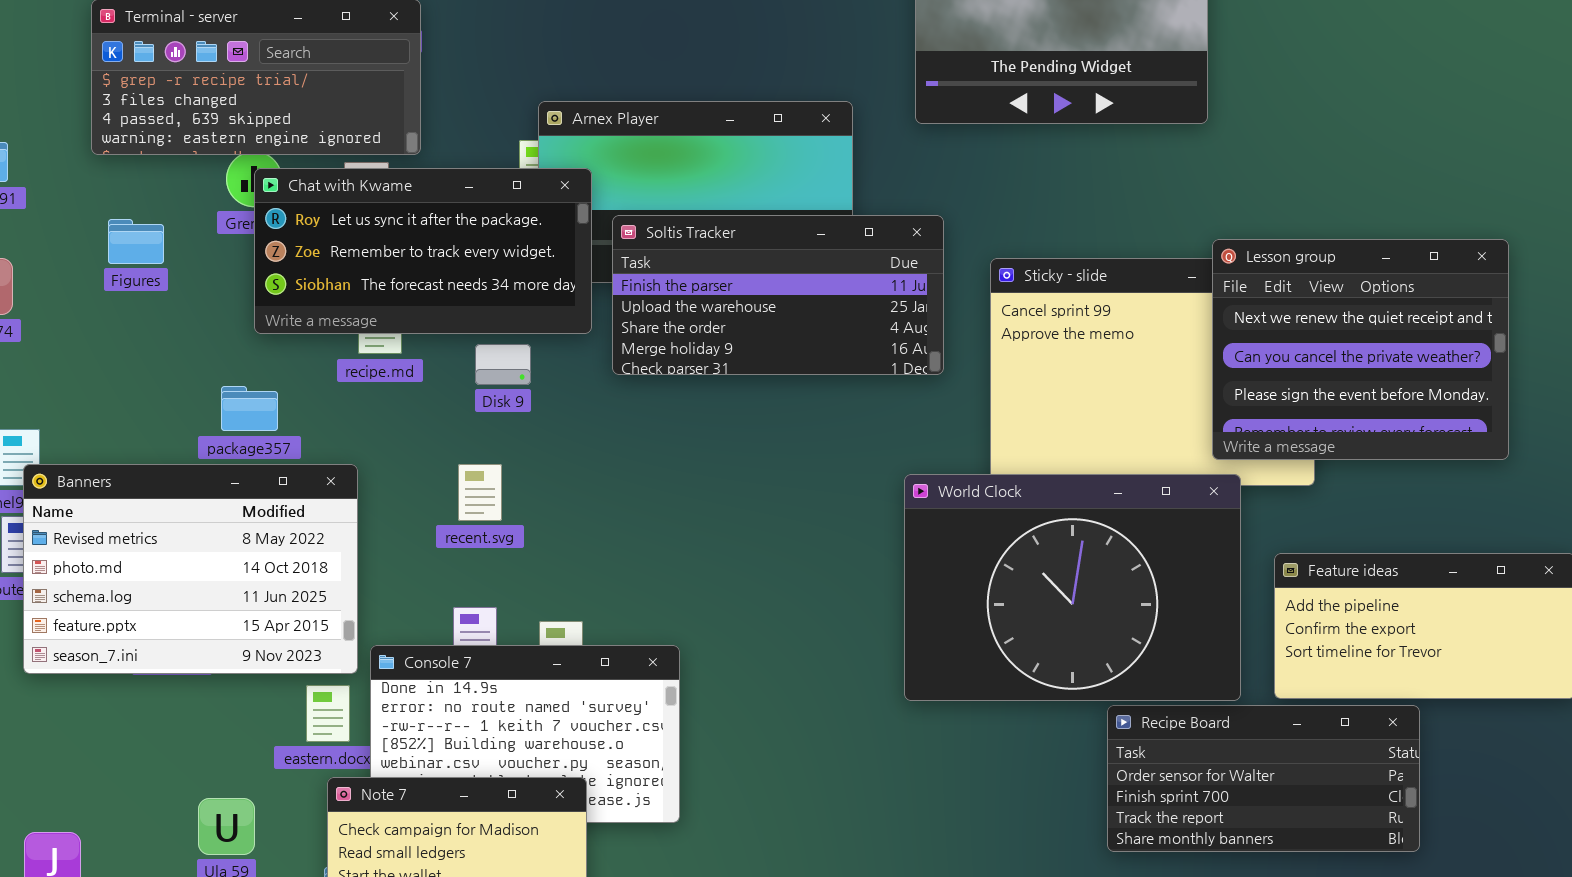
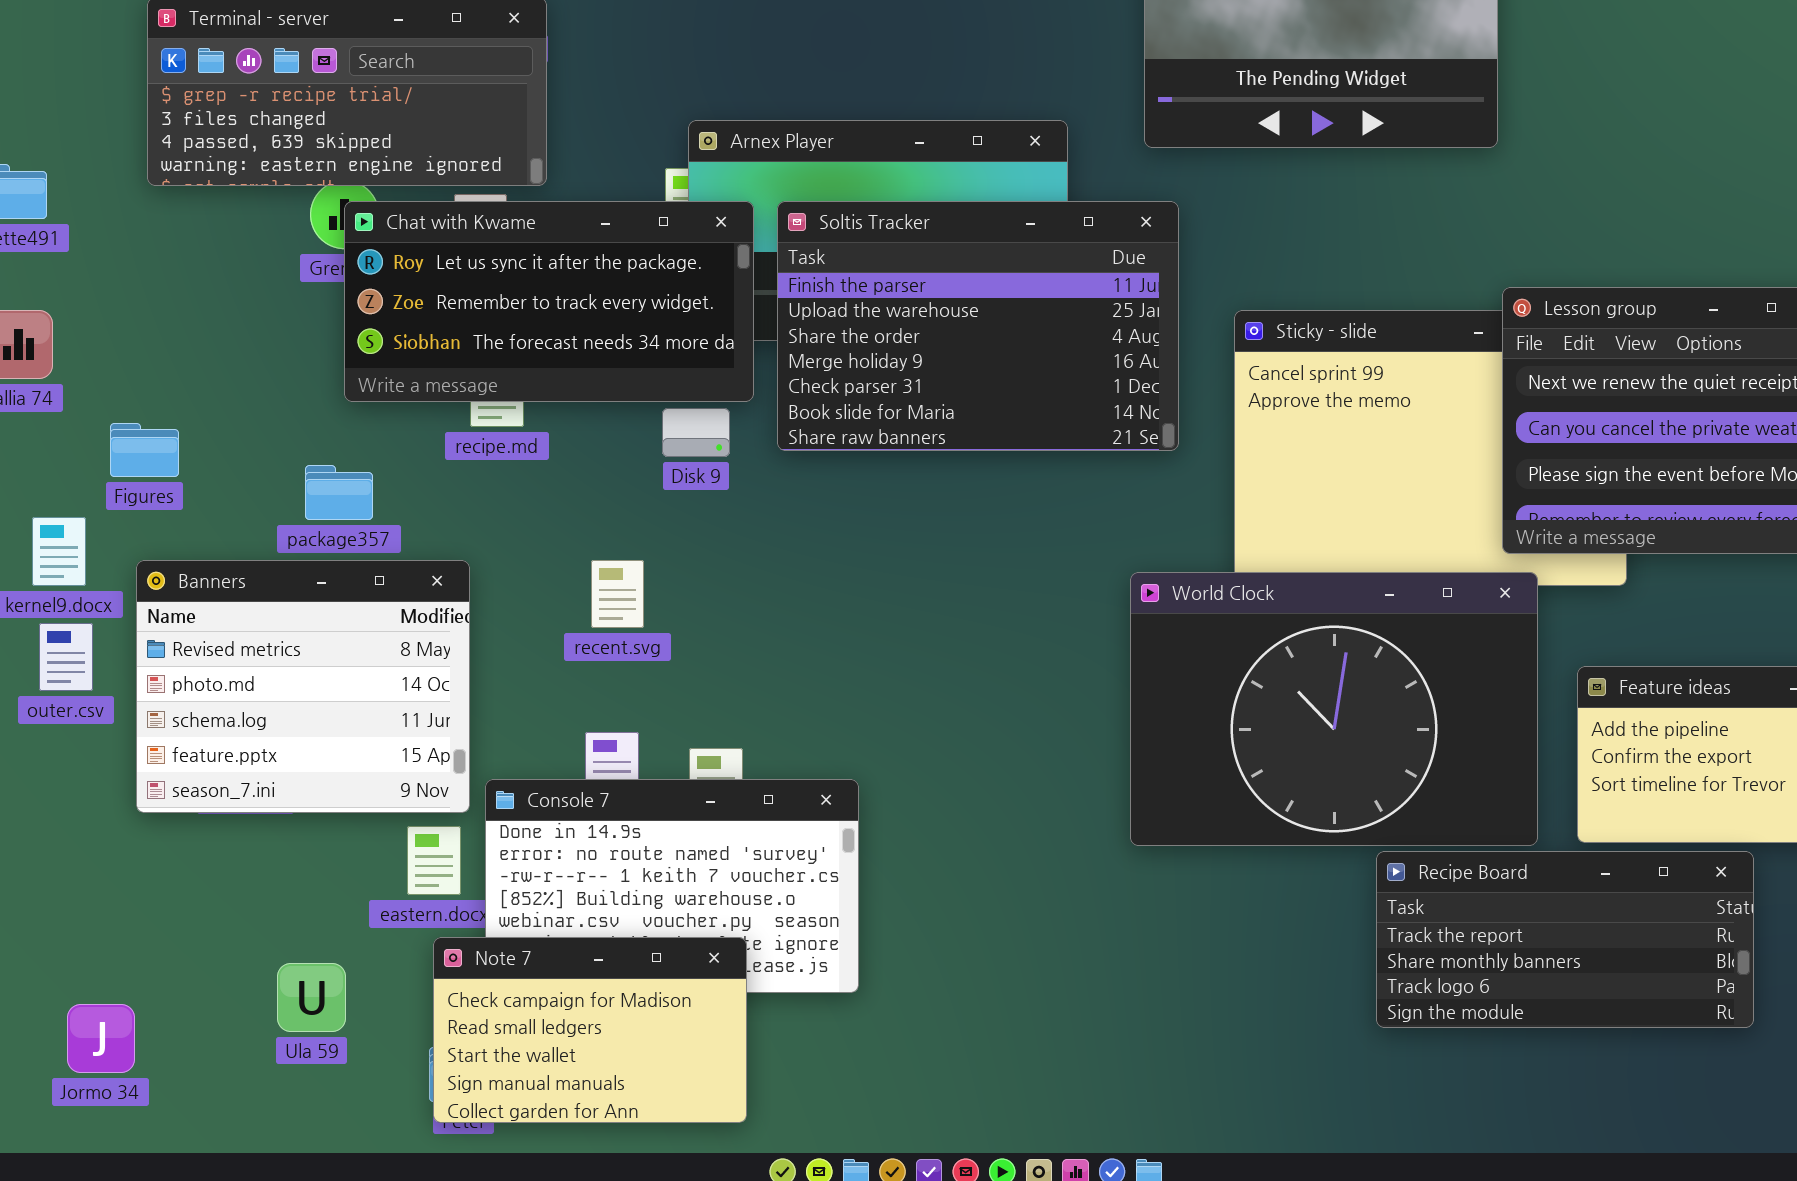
Soltis Tracker: [612,215,944,375] -> [777,201,1179,451], resized
Figures: [108,219,164,264] -> [110,423,179,477], moved
Disk 9: [475,344,531,385] -> [662,408,730,457], moved
Banners: [23,464,358,674] -> [136,560,470,813], resized
Recipe Board: [1107,705,1420,852] -> [1376,851,1754,1028], scrolled down 2 rows

